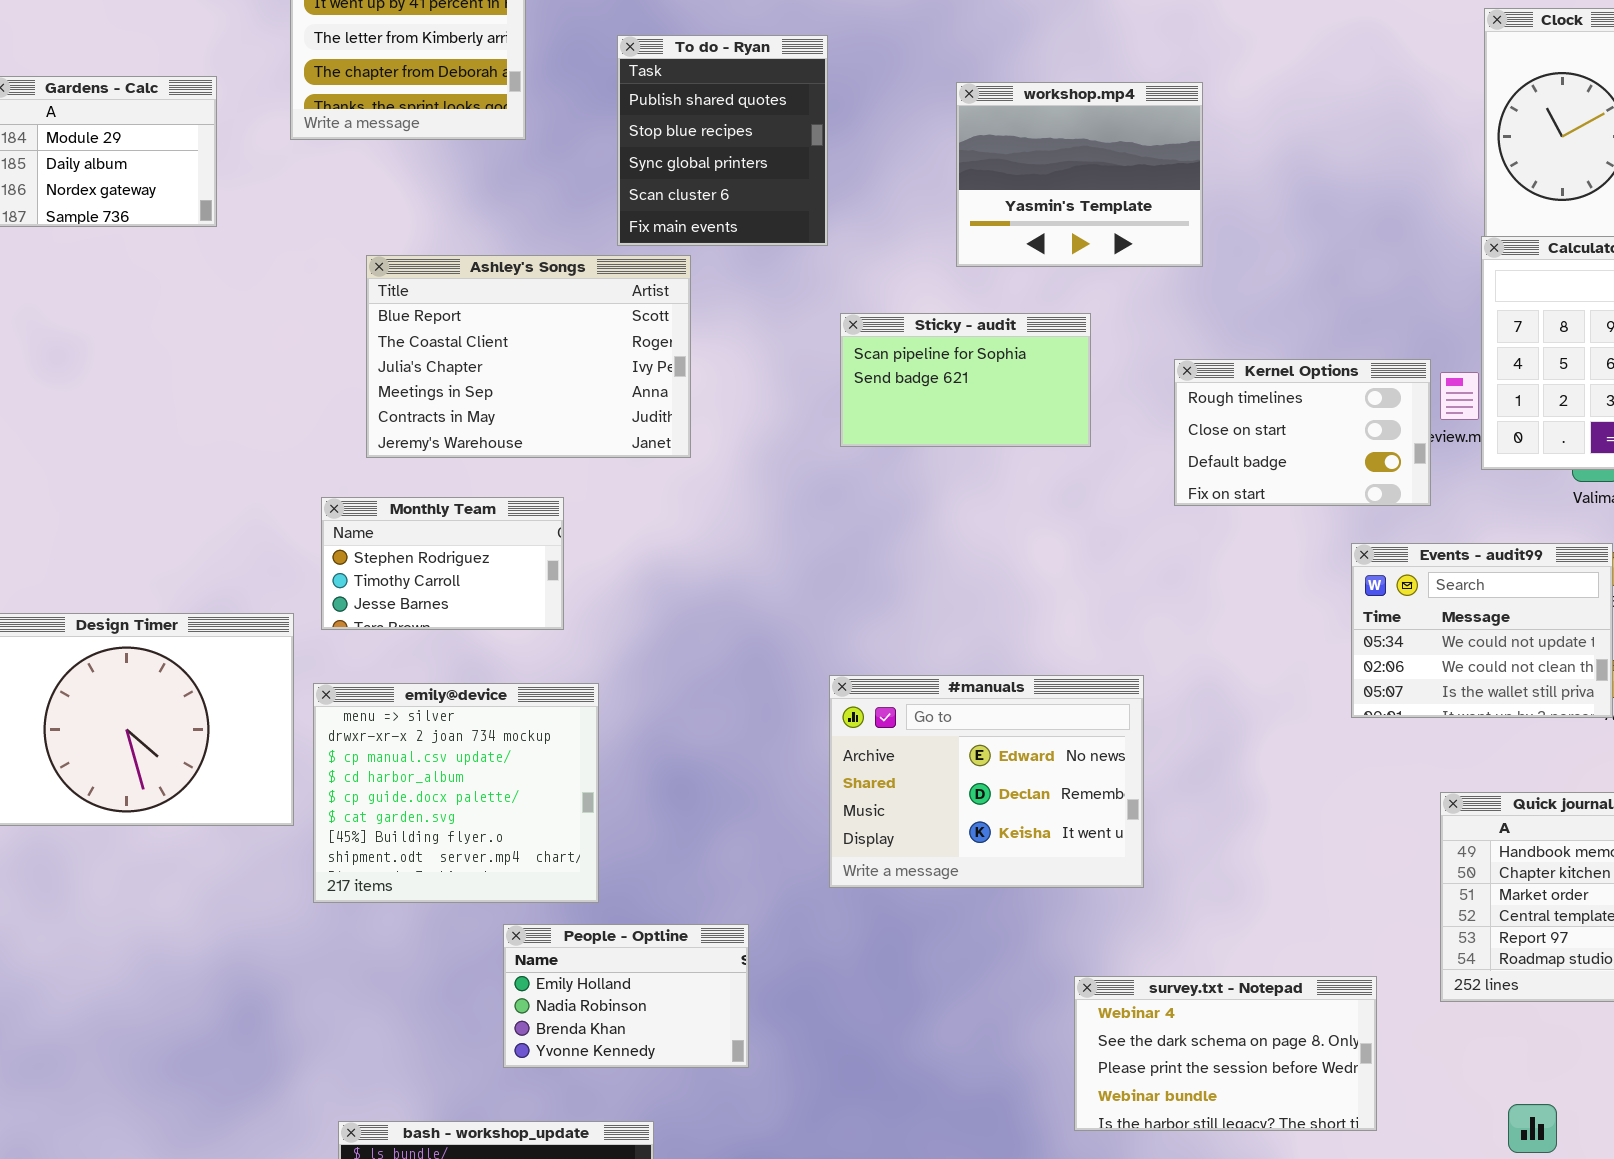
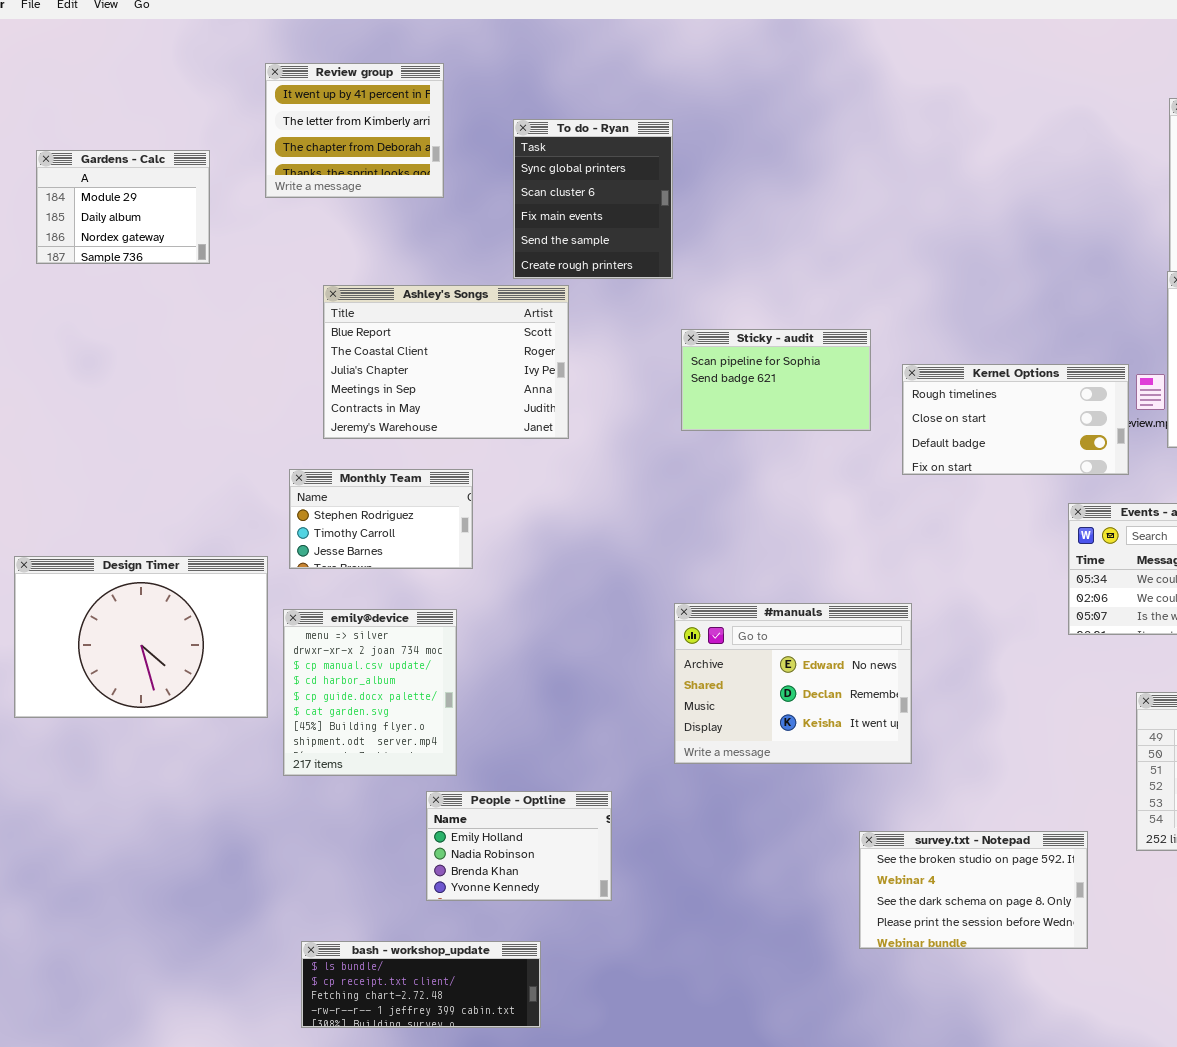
To do - Ryan: [617,35,828,246] -> [513,119,673,279], scrolled down 2 rows
workshop.mp4: [956,82,1203,267] -> none, closed
Kernel Options: [1174,359,1431,506] -> [902,364,1129,475], resized
emily@device: [313,683,599,903] -> [283,609,457,776], resized
survey.txt - Notepad: [1074,976,1377,1131] -> [859,831,1088,949], scrolled up 1 row

